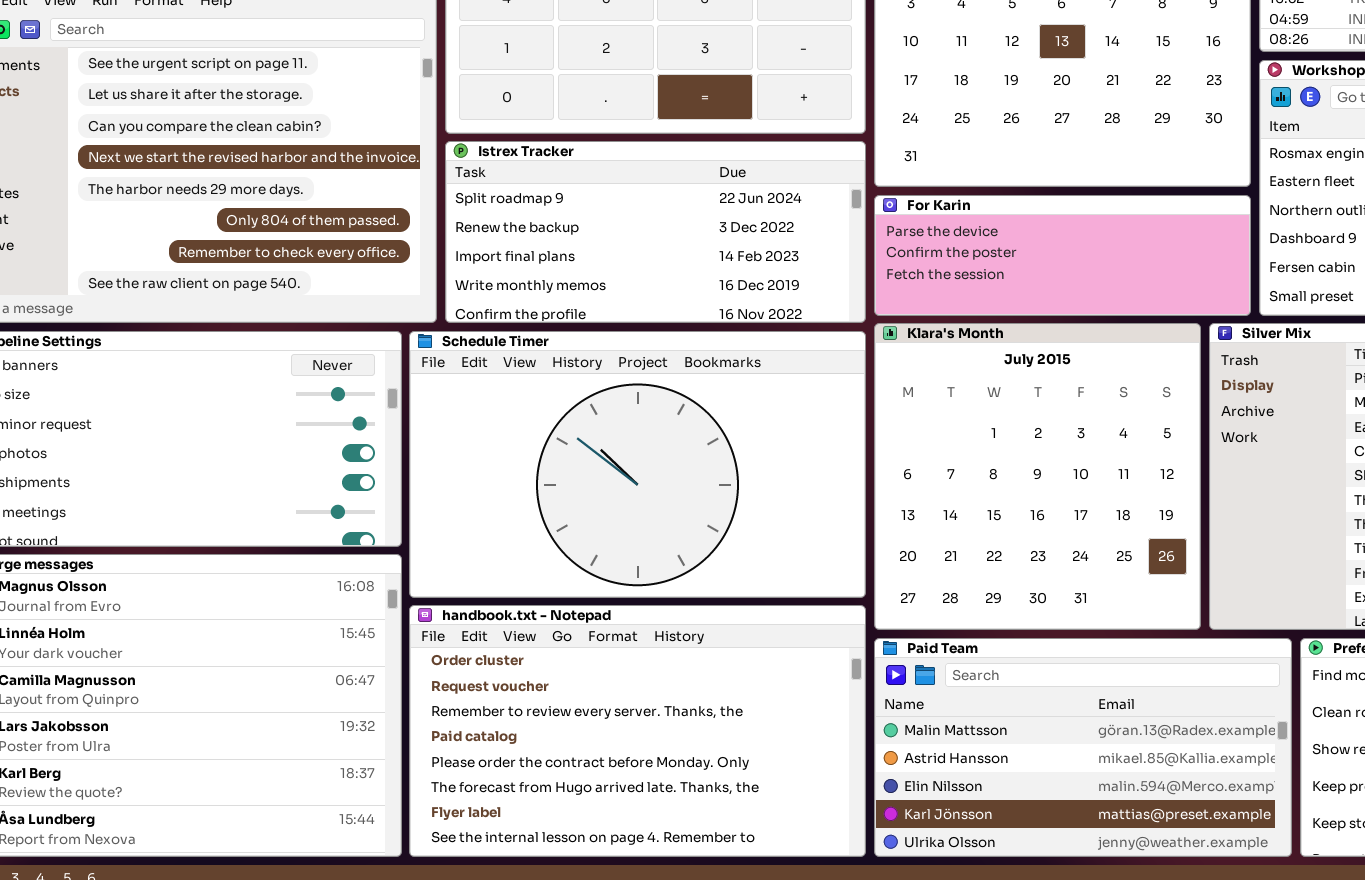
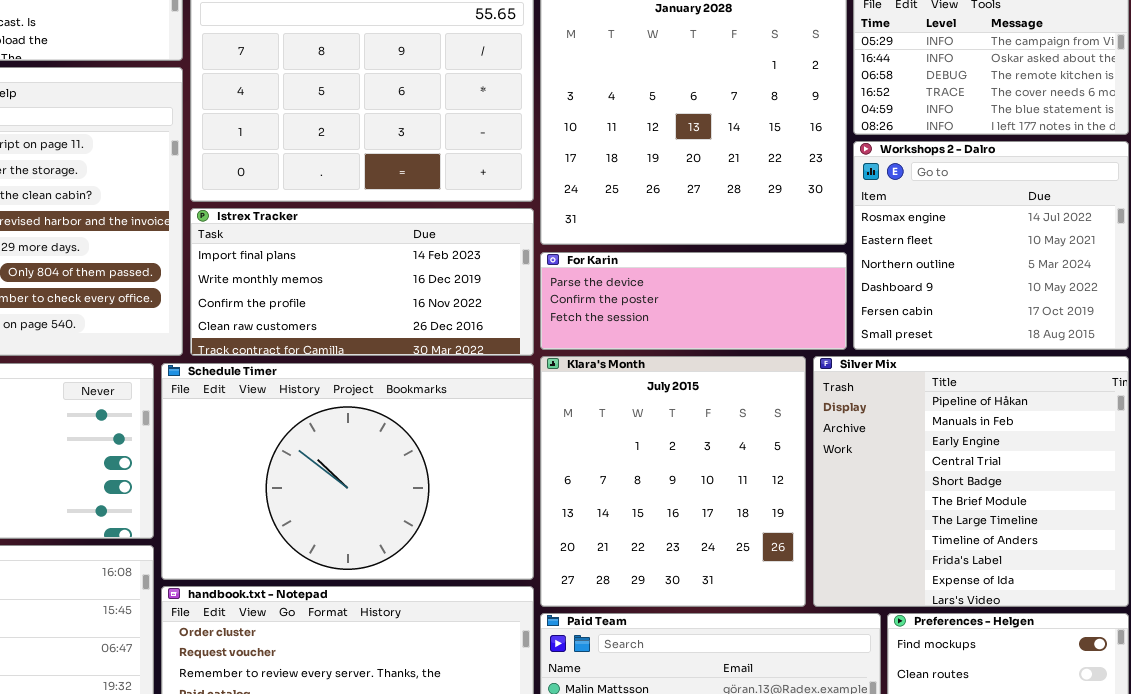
Istrex Tracker: [445,141,866,323] -> [190,208,534,356], scrolled down 2 rows

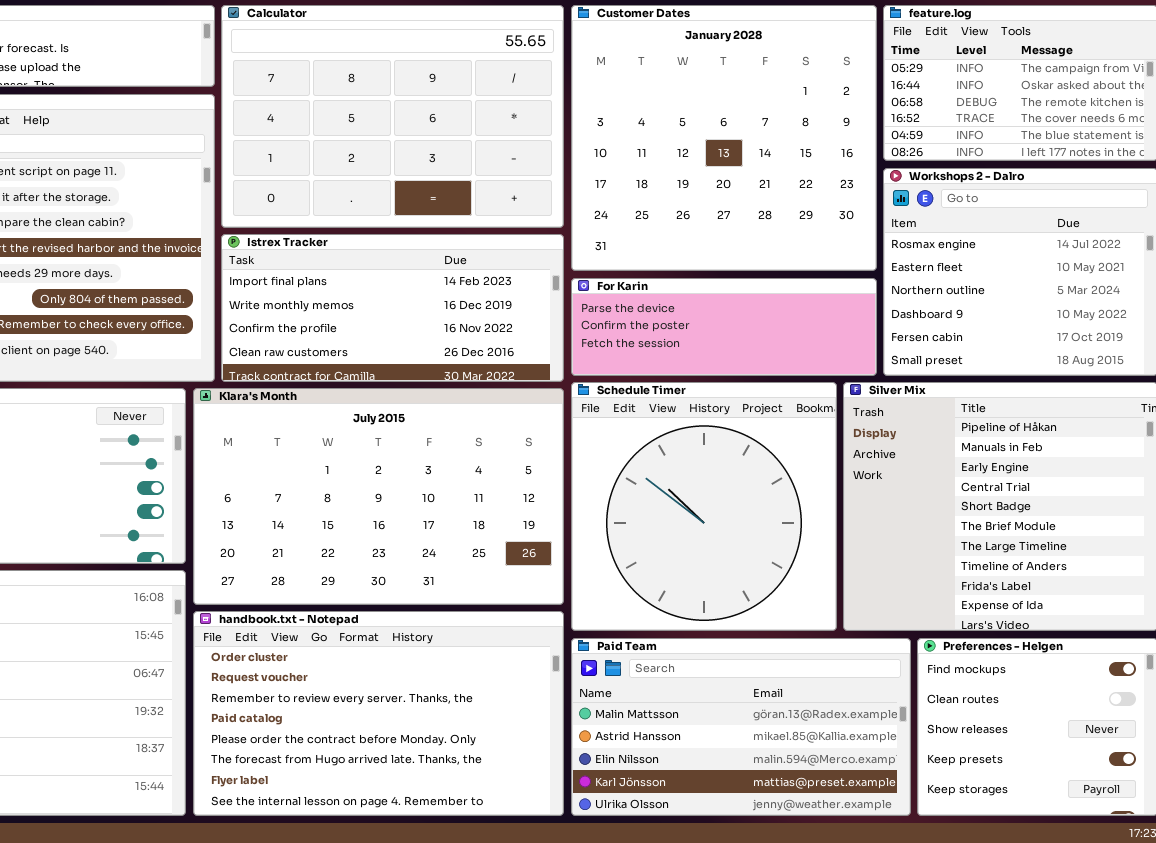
Klara's Month: [540,356,806,607] -> [193,388,564,605], moved, resized
Schedule Timer: [161,363,534,580] -> [571,382,837,631], moved, resized

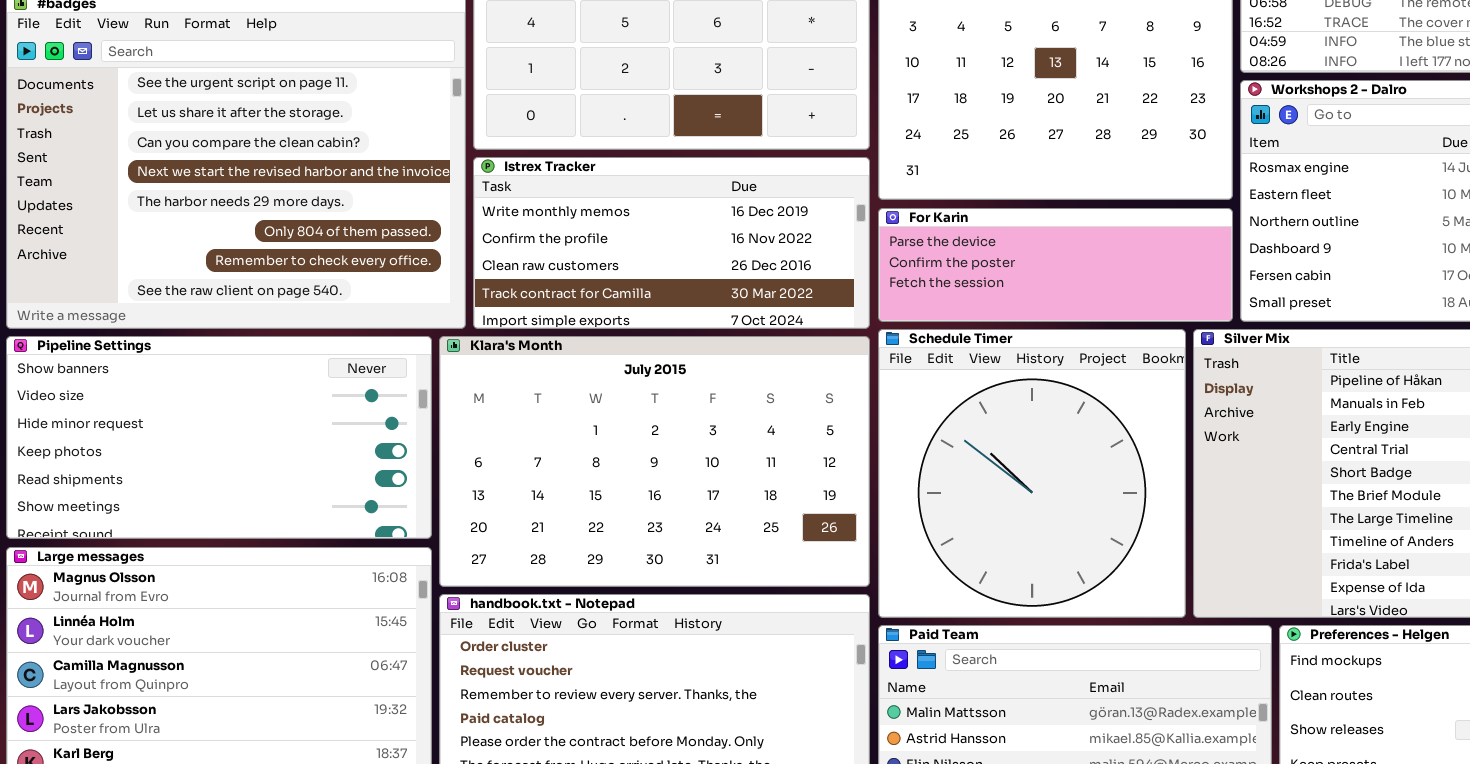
Istrex Tracker: [221,234,564,382] -> [473,157,870,329], scrolled down 1 row

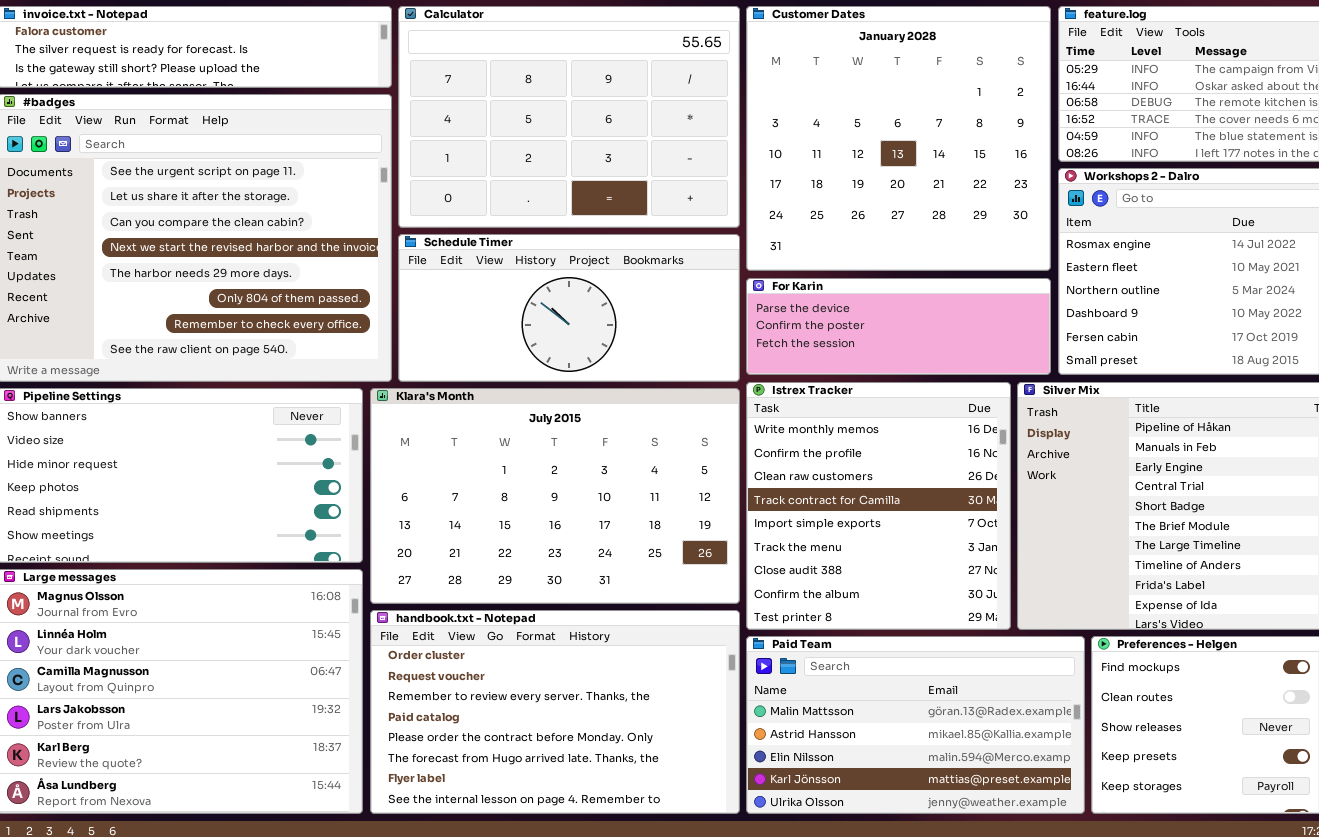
Istrex Tracker: [473,157,870,329] -> [746,382,1011,630], moved, resized
Schedule Timer: [878,329,1186,618] -> [398,234,740,382], moved, resized

